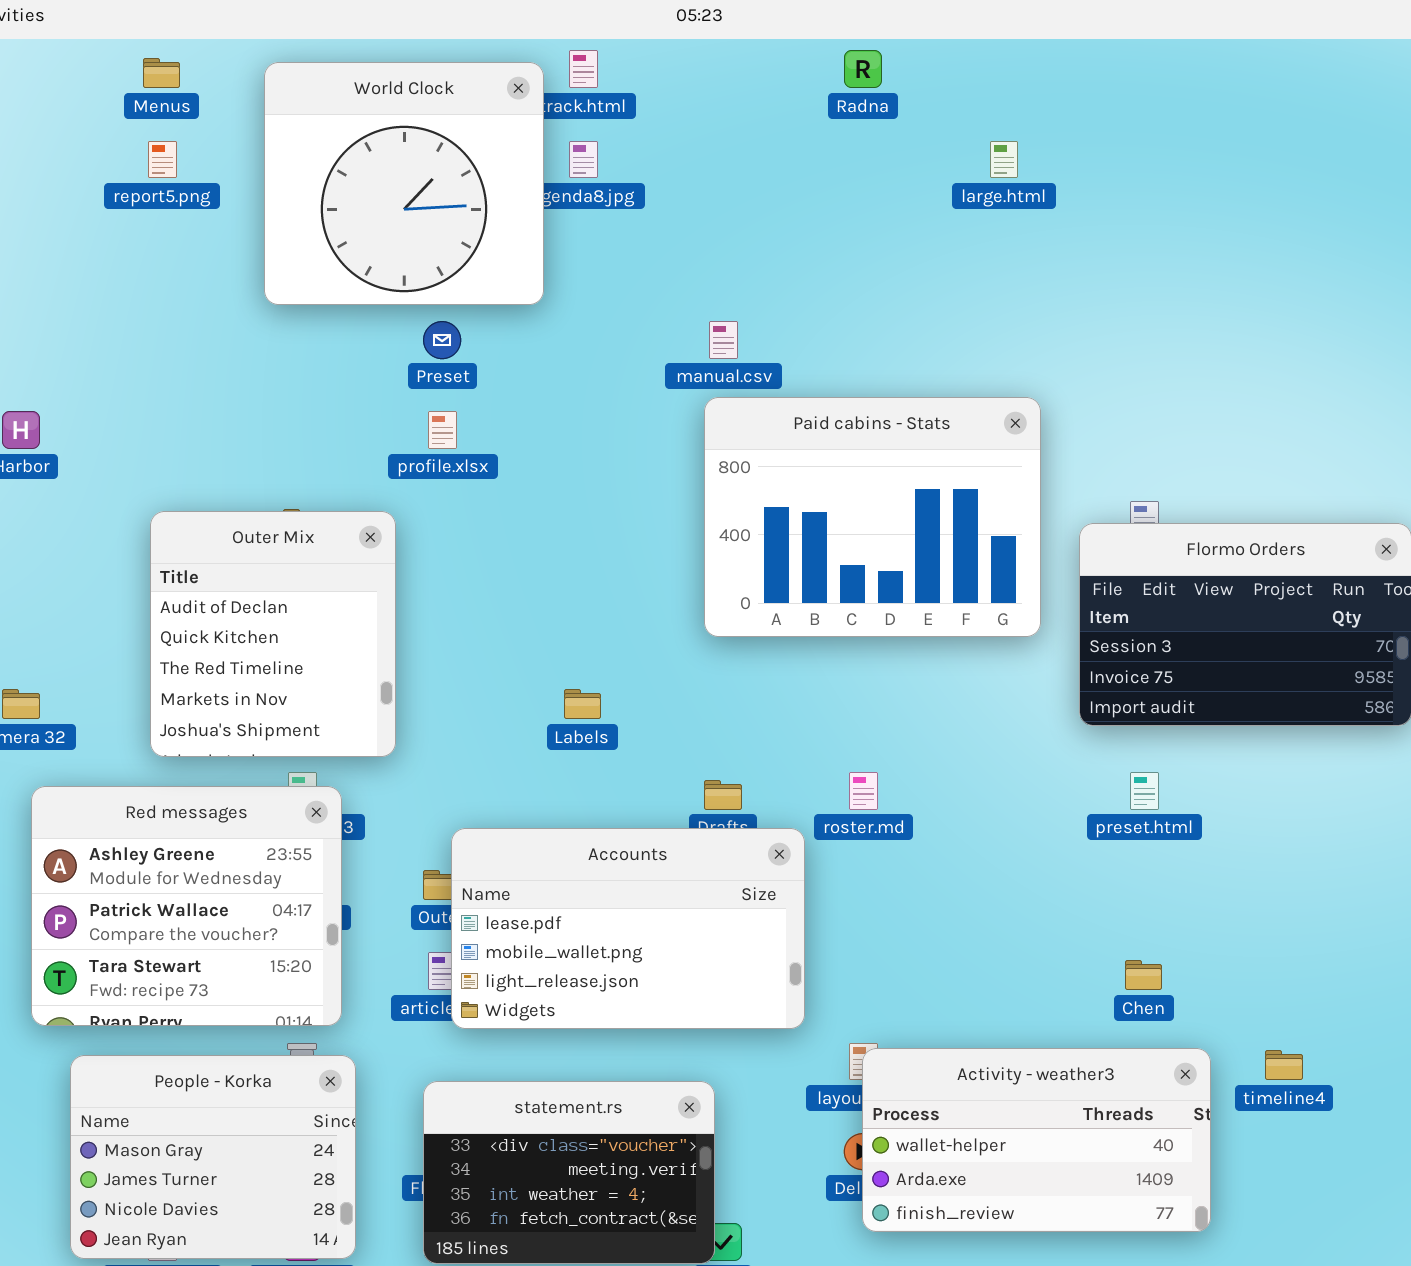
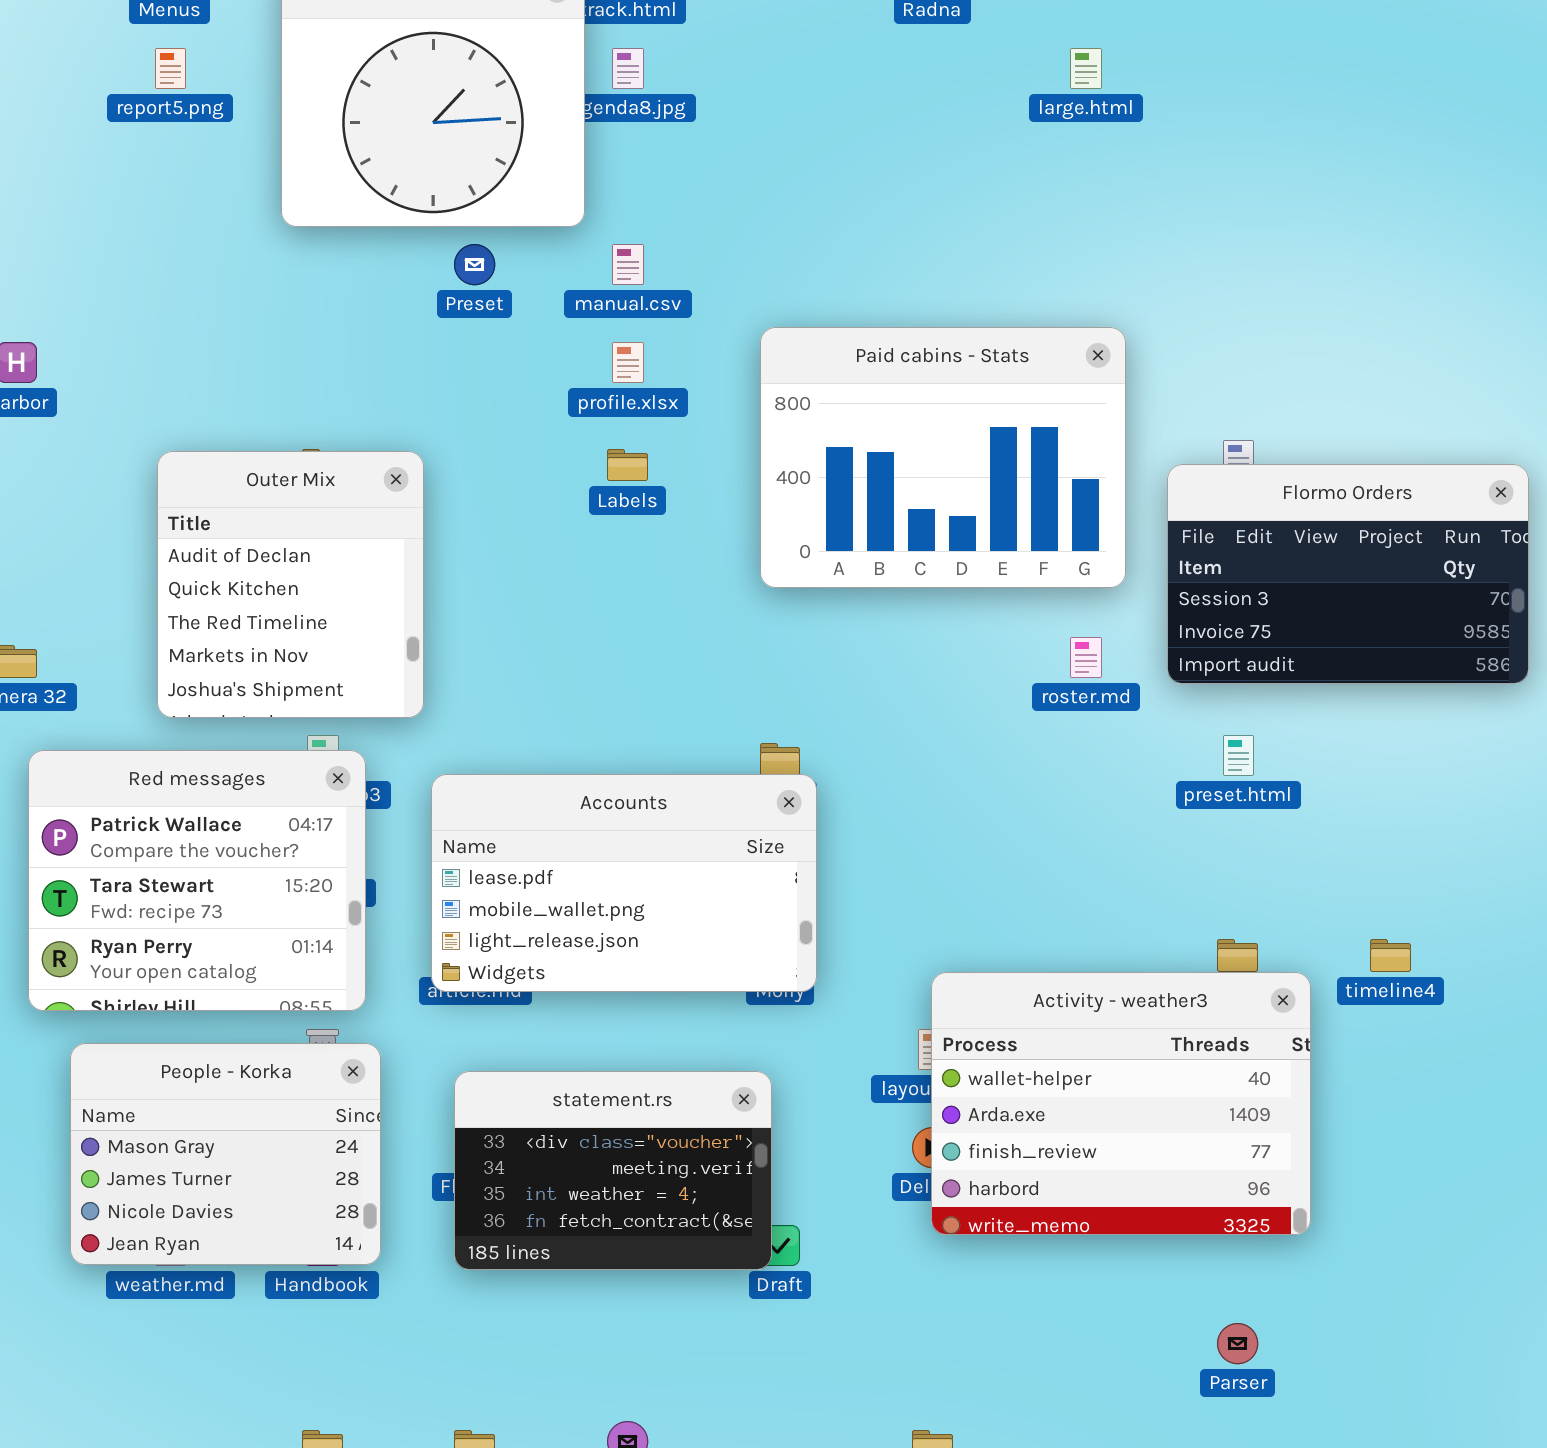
manual.csv: [709,321,738,359] -> [612,244,644,285], moved
profile.xlsx: [428,411,457,449] -> [612,342,644,383], moved
Labels: [564,689,601,719] -> [607,449,648,481], moved
roster.md: [849,772,878,810] -> [1070,637,1102,678], moved
Red messages: [31,786,342,1026] -> [28,750,366,1011], scrolled down 1 row
Accounts: [451,828,805,1029] -> [431,774,817,992], moved
Activity - weather3: [862,1048,1211,1232] -> [931,972,1311,1235], resized
timeline4: [1265,1050,1303,1080] -> [1370,939,1411,972], moved

